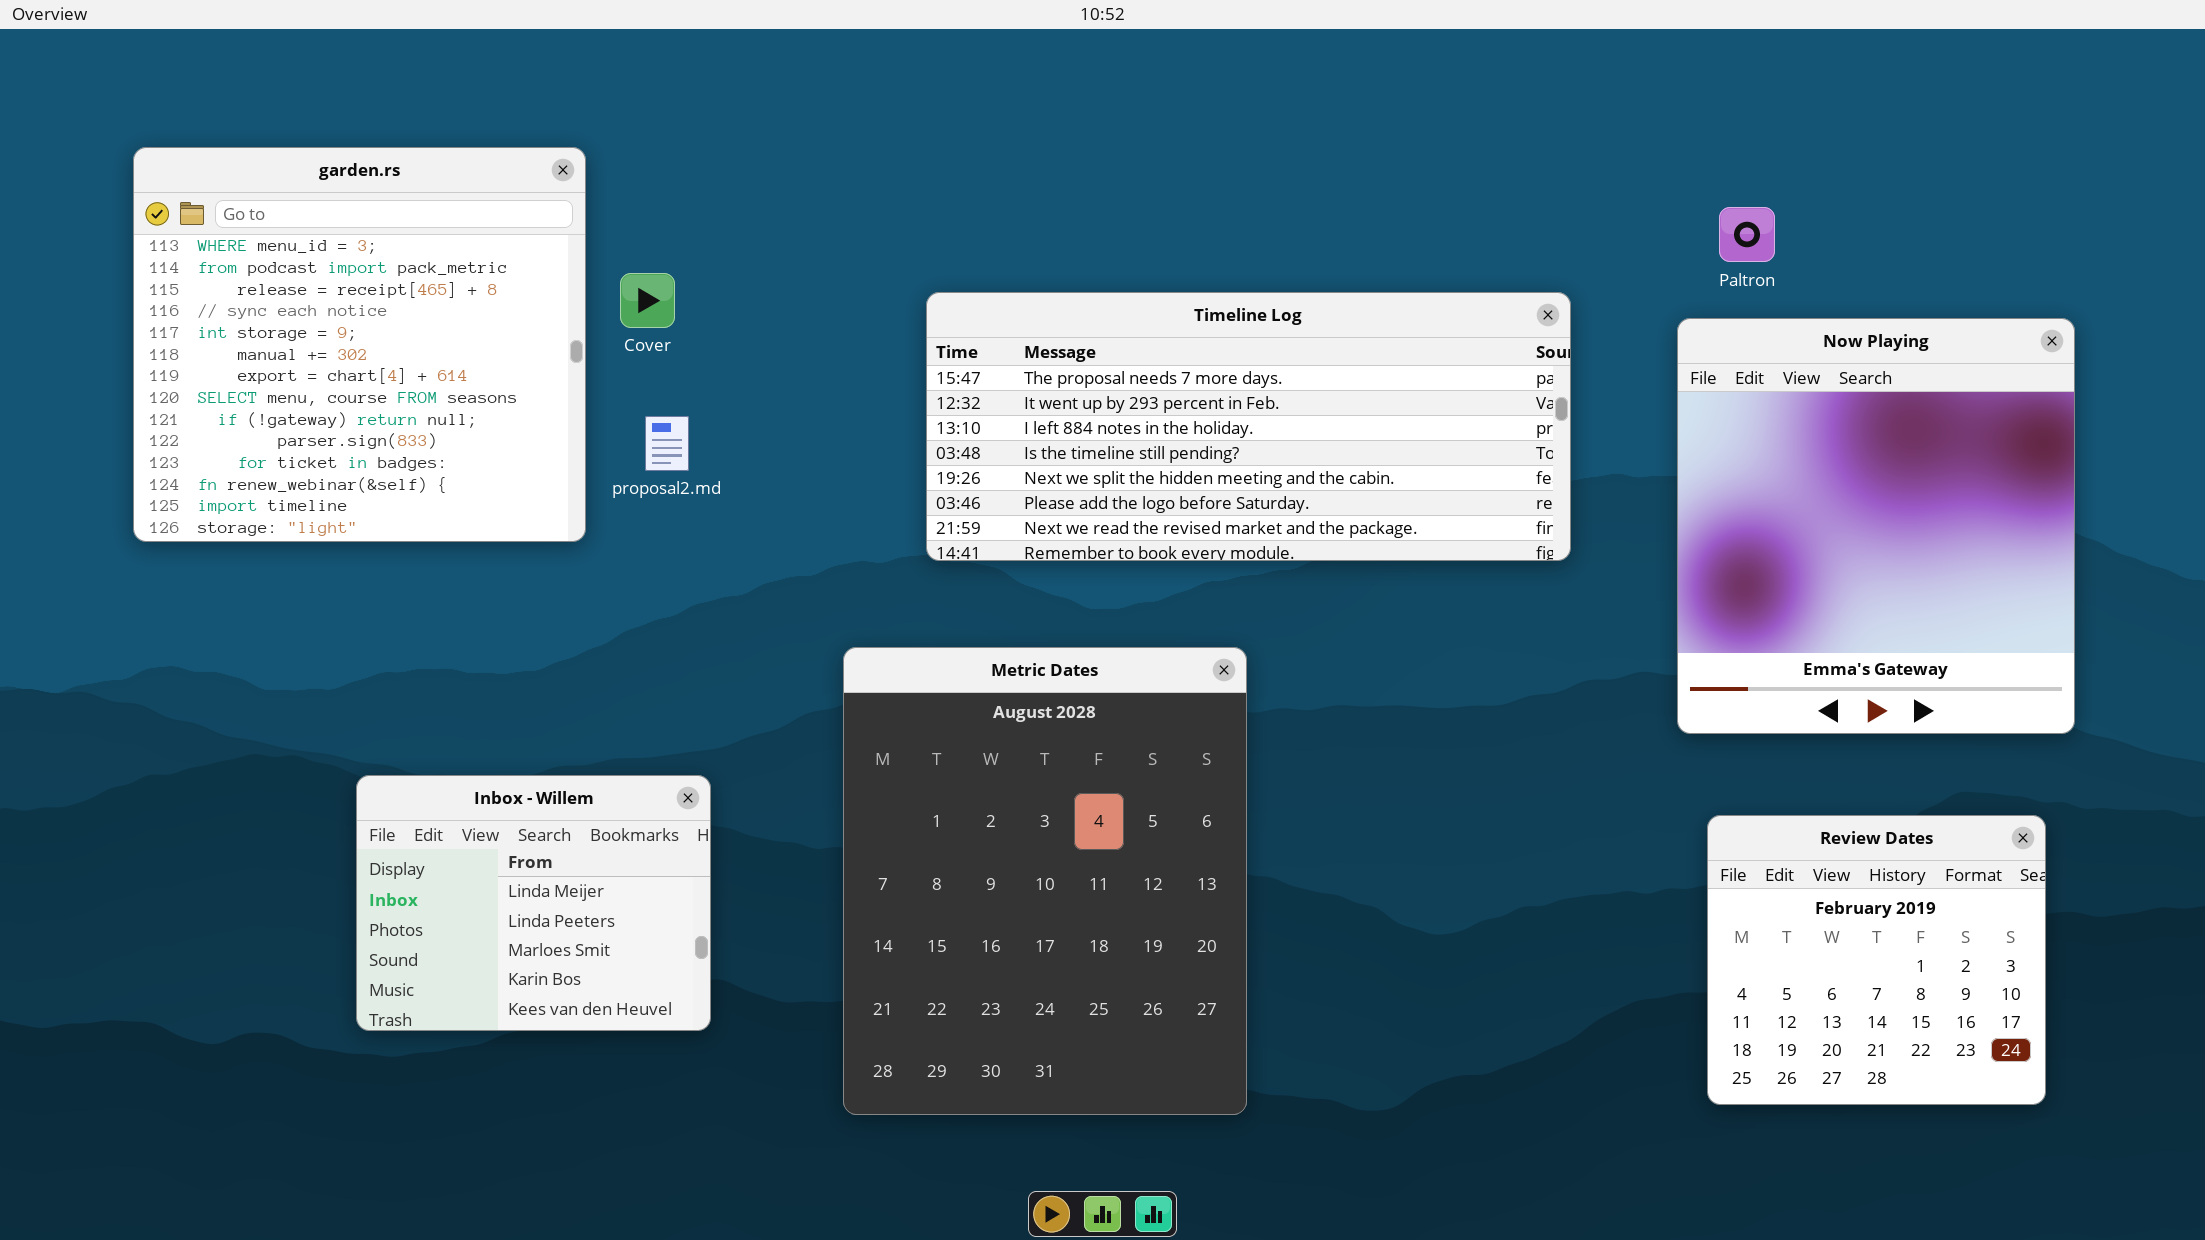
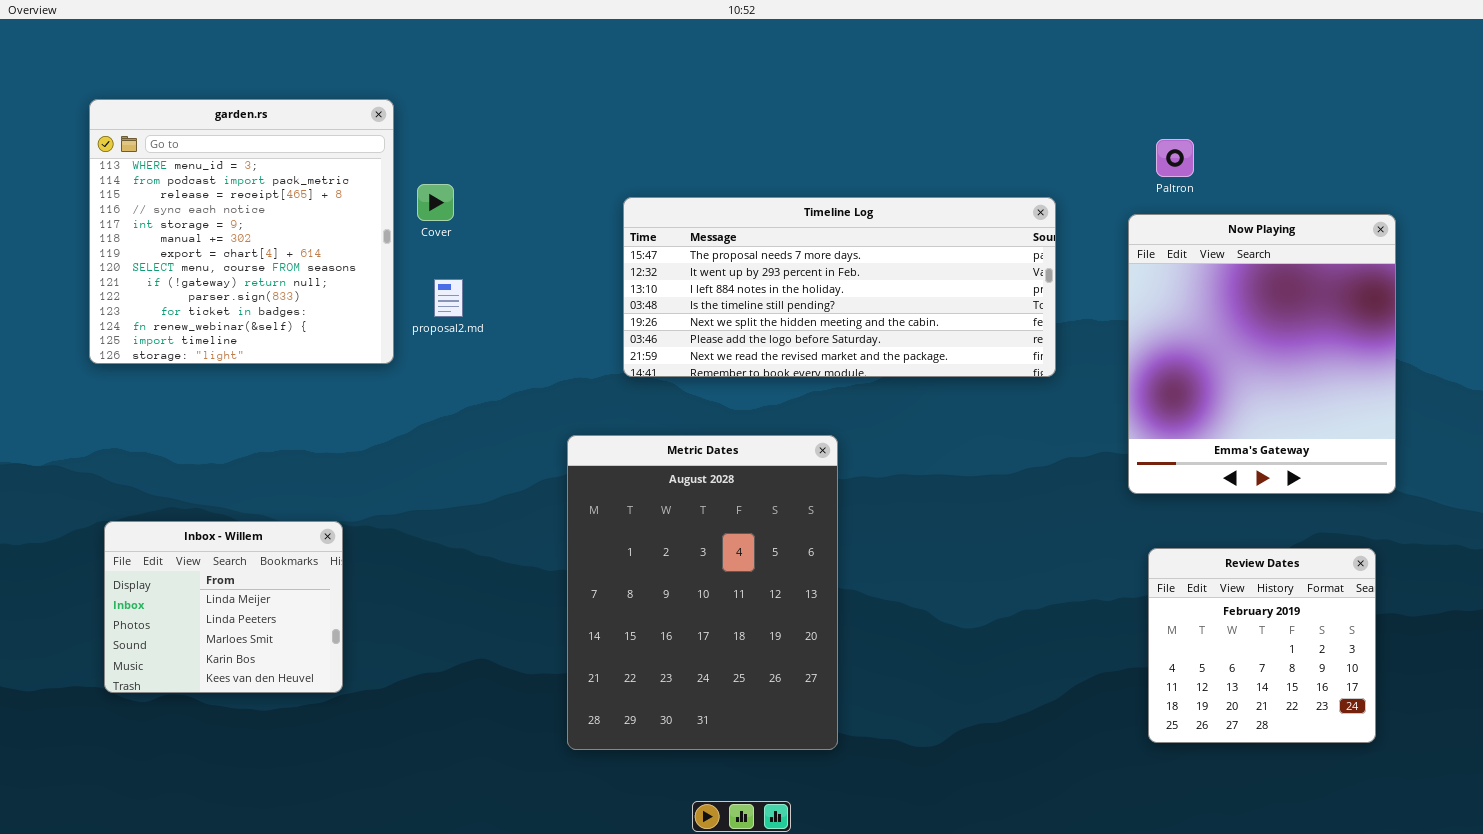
Inbox - Willem: [356,775,711,1031] -> [104,521,343,693], moved

